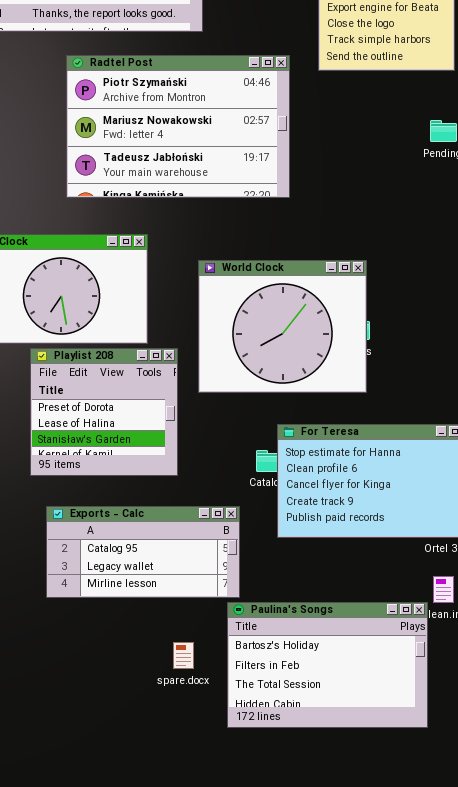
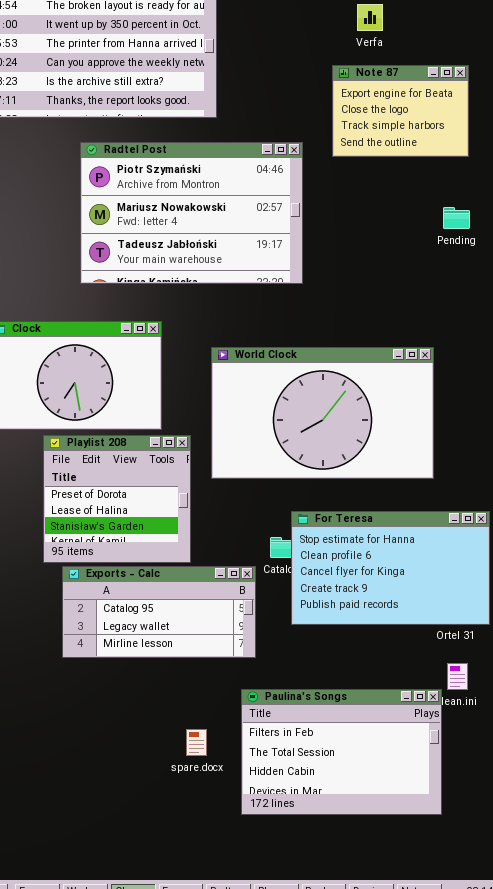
World Clock: [198,260,367,393] -> [211,347,434,479], resized
Exports - Calc: [46,506,240,598] -> [62,566,256,658], moved
Paulina's Songs: [227,602,428,728] -> [241,689,442,815], scrolled down 1 row

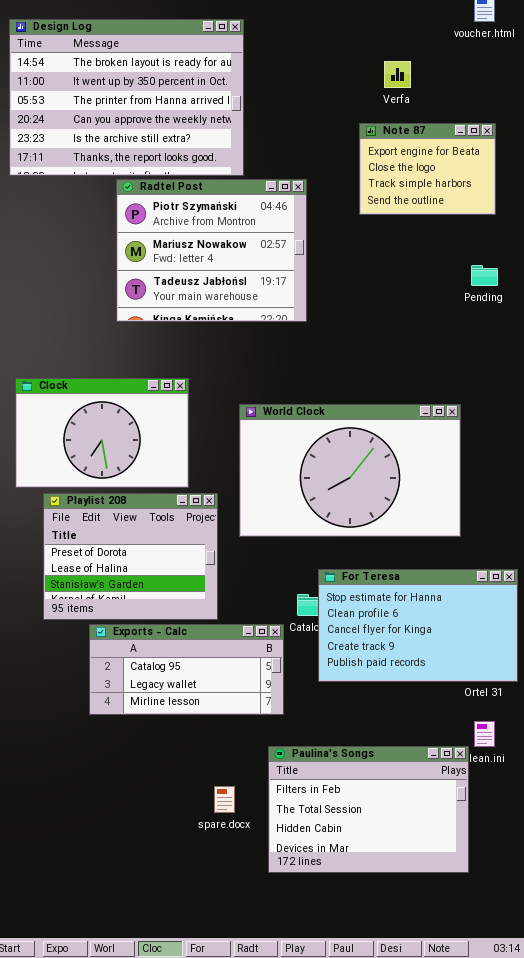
Radtel Post: [80,142,303,284] -> [116,179,307,322], moved, resized
Playlist 208: [43,435,191,563] -> [43,493,218,620], resized

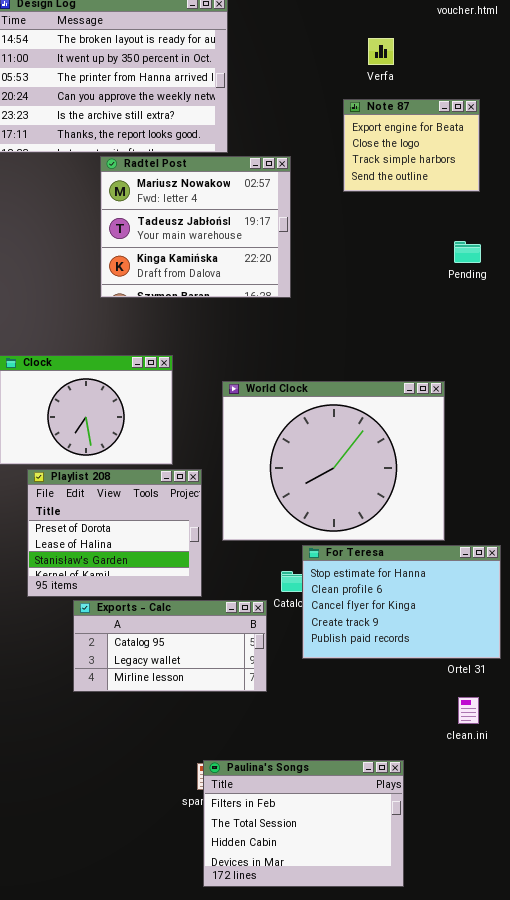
Radtel Post: [116,179,307,322] -> [100,156,291,298], scrolled down 1 row
World Clock: [239,404,461,537] -> [222,381,445,541], resized
Paulina's Songs: [268,746,469,873] -> [203,760,404,887], moved

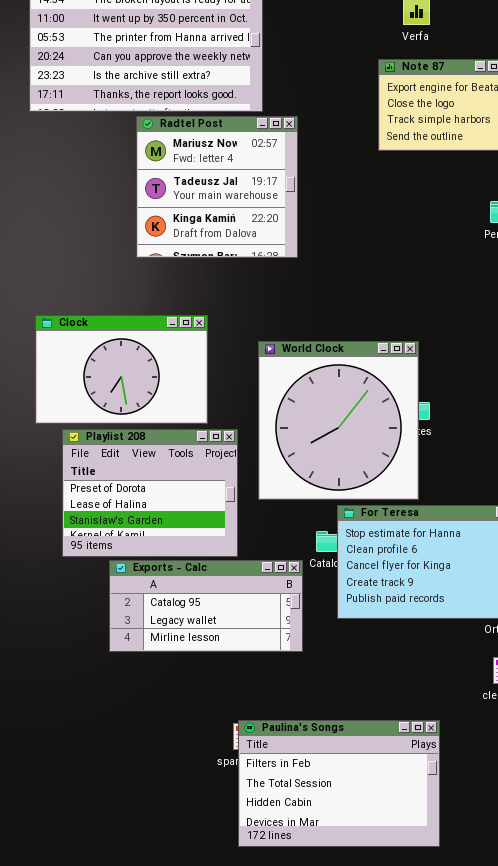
Radtel Post: [100,156,291,298] -> [136,116,298,258], resized
World Clock: [222,381,445,541] -> [258,341,419,500], resized

